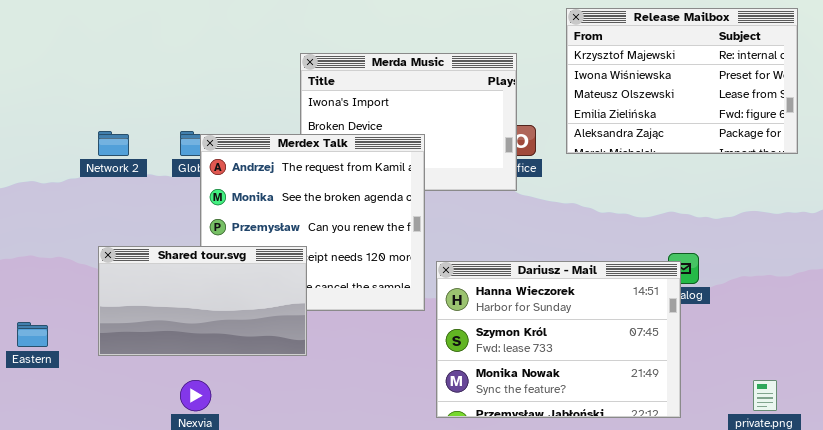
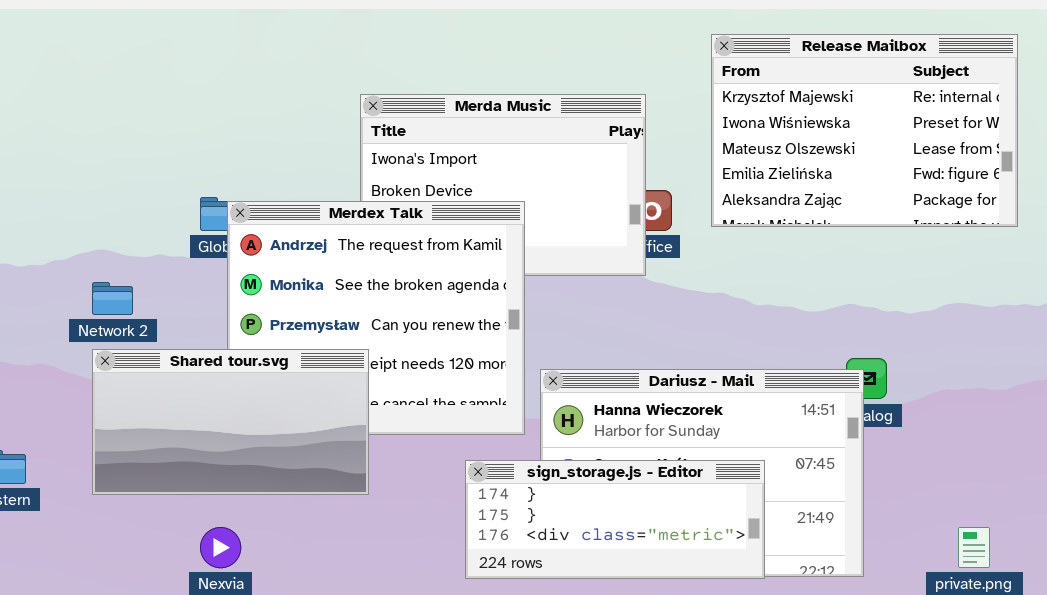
Network 2: [98,131,129,156] -> [92,282,133,315], moved
sign_storage.js - Editor: none -> [465,460,765,579], opened

